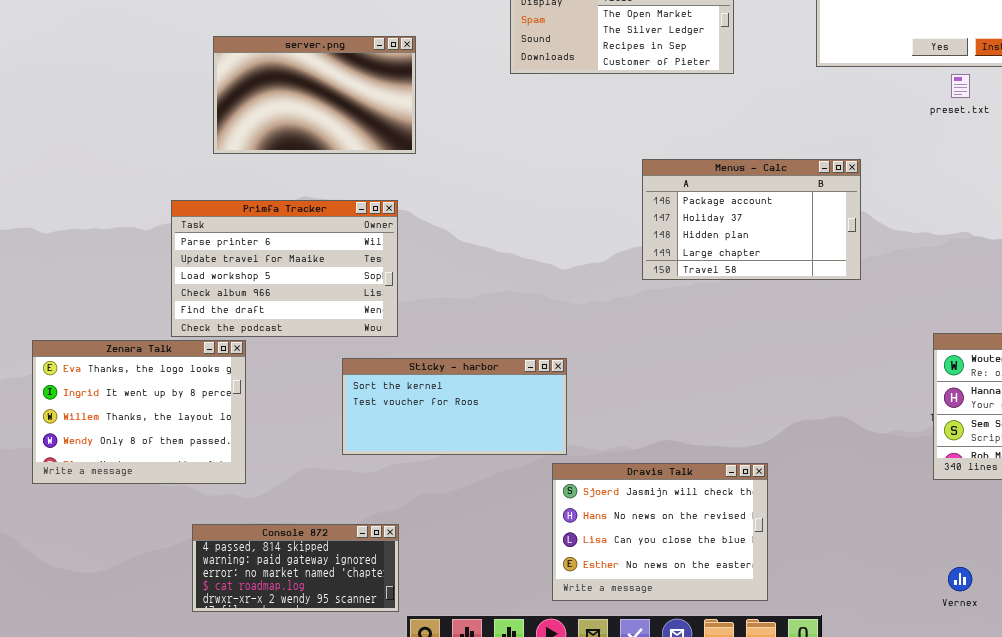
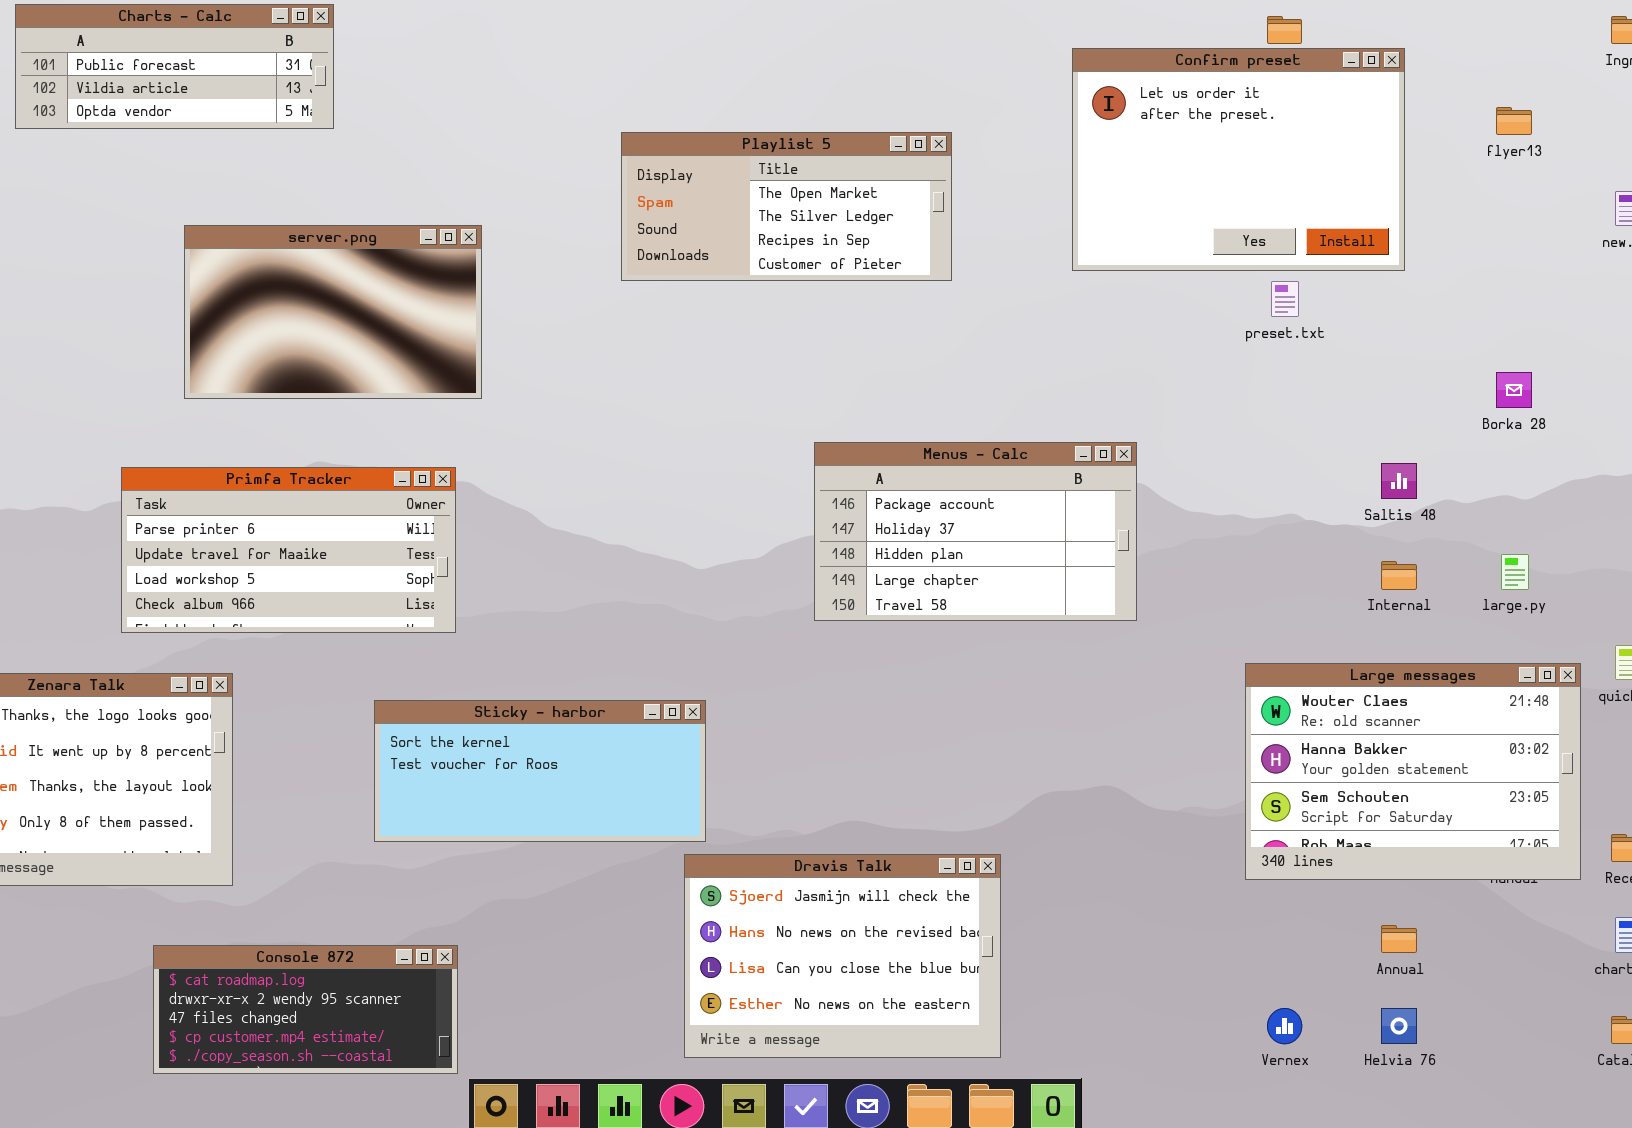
Menus - Calc: [642,159,861,280] -> [814,442,1137,621], moved
Primfa Tracker: [171,200,398,337] -> [121,467,456,633], resized
Console 872: [192,524,399,612] -> [153,945,458,1074], scrolled down 3 rows

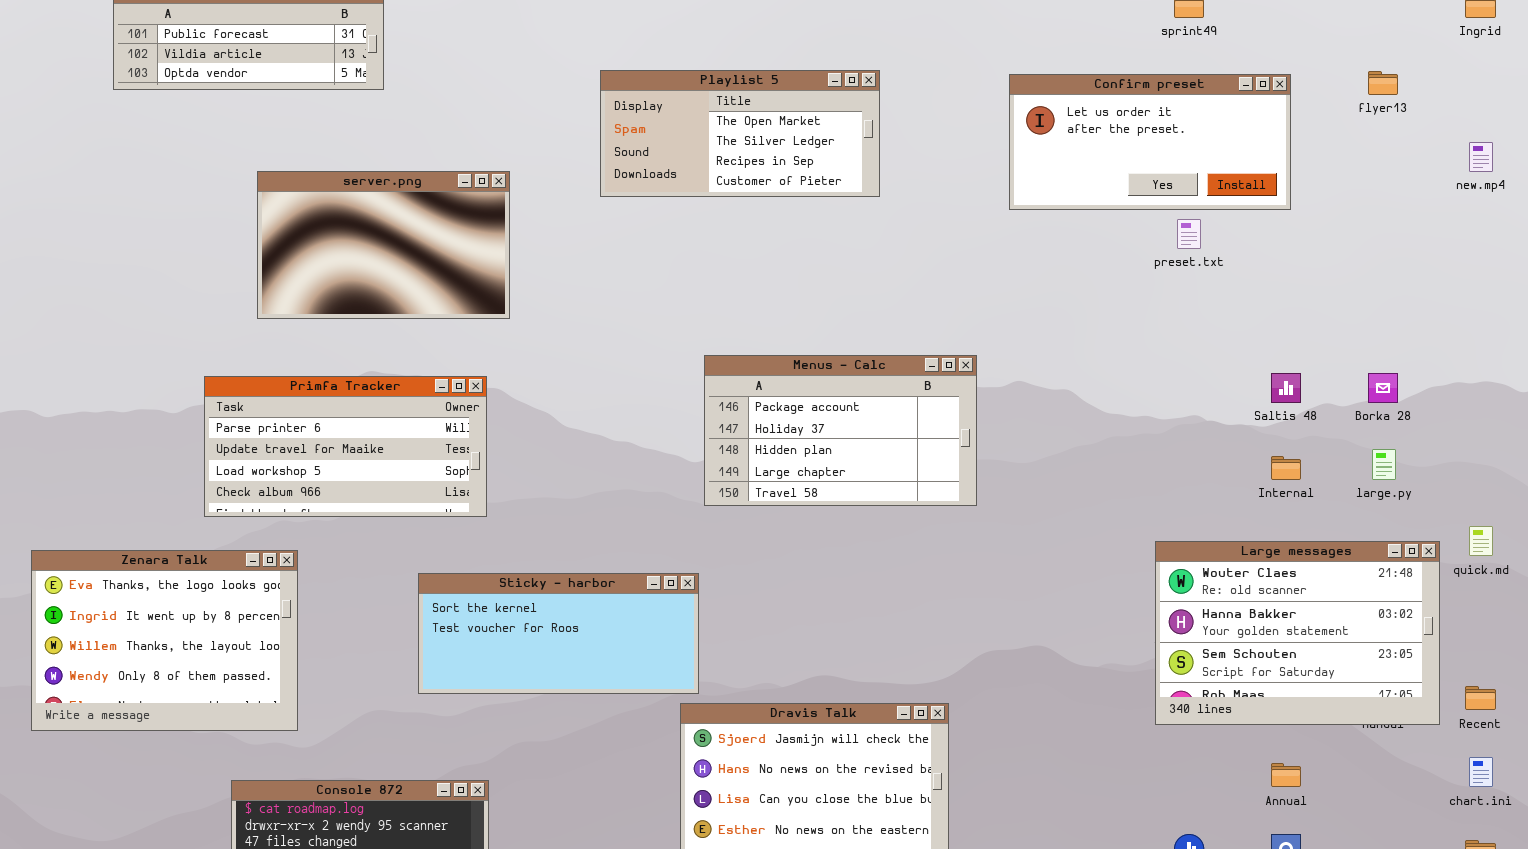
Confirm preset: [1072,48,1405,271] -> [1009,74,1291,210], resized
Playlist 5: [621,132,952,281] -> [600,70,880,197], moved
Borka 28: [1496,372,1532,408] -> [1368,373,1398,403], moved
Menus - Calc: [814,442,1137,621] -> [704,355,977,506], moved

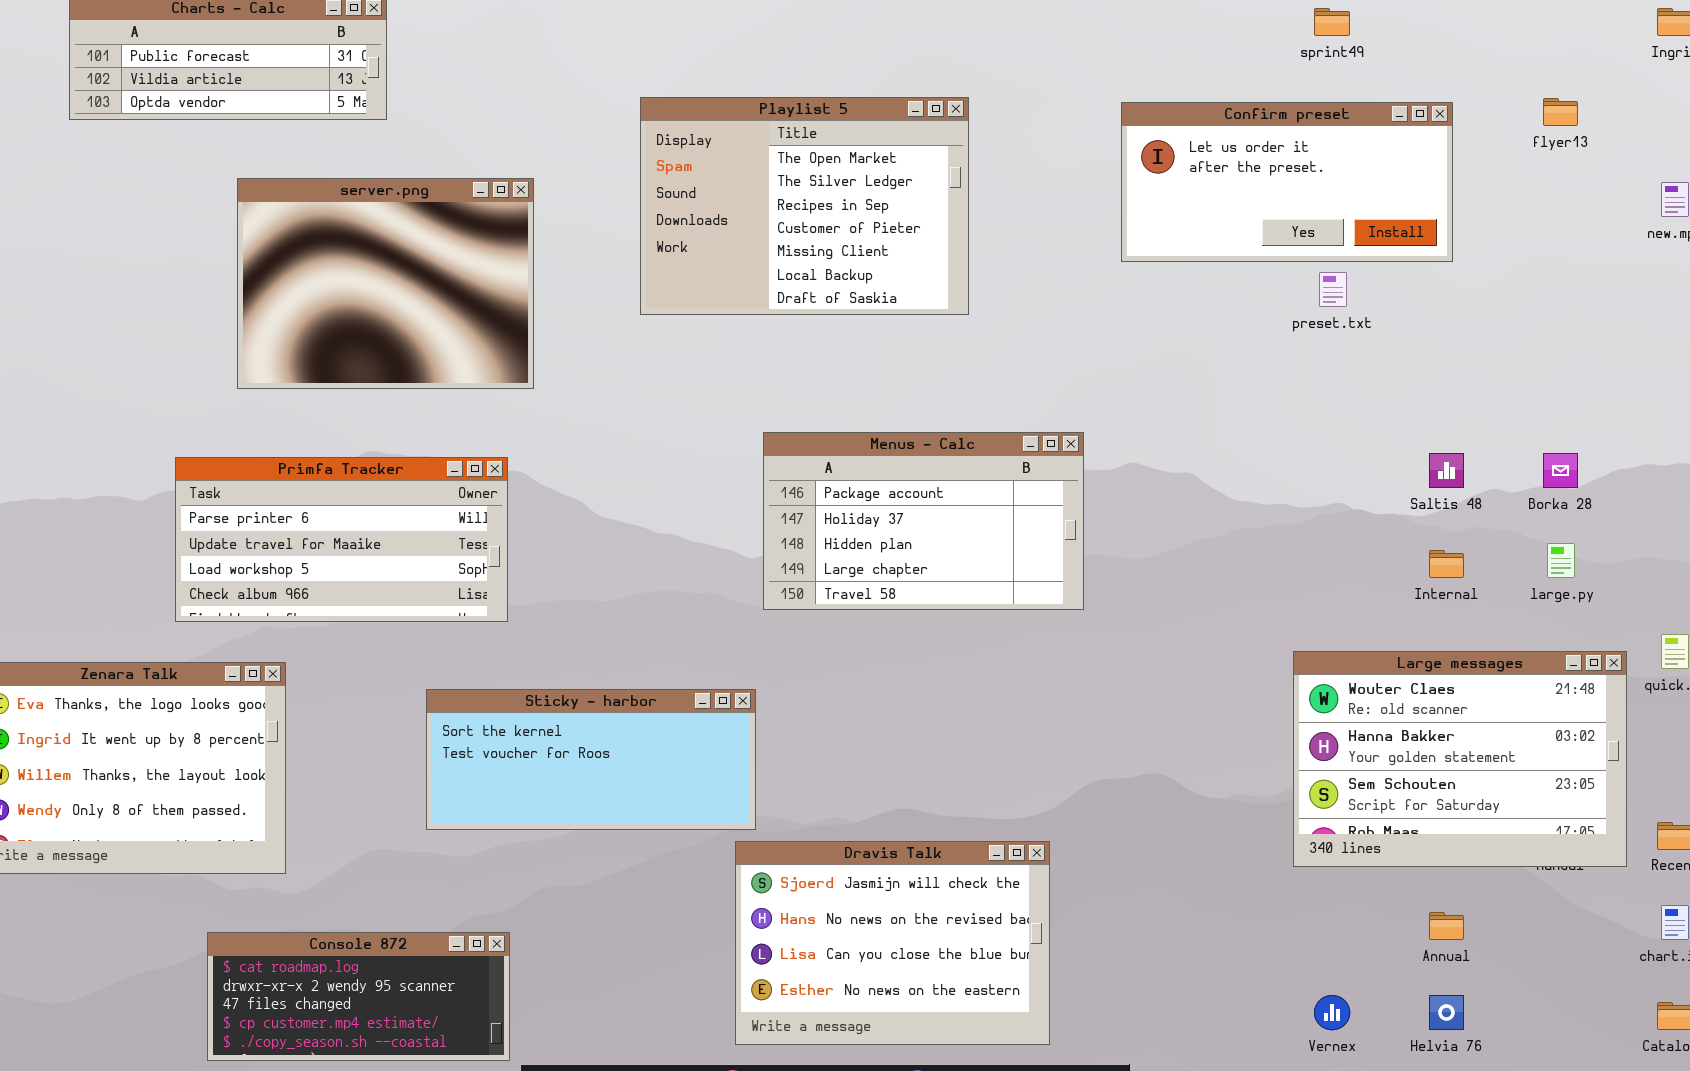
Playlist 5: [600,70,880,197] -> [640,97,969,315], resized
server.png: [257,171,510,319] -> [237,178,534,389], resized

